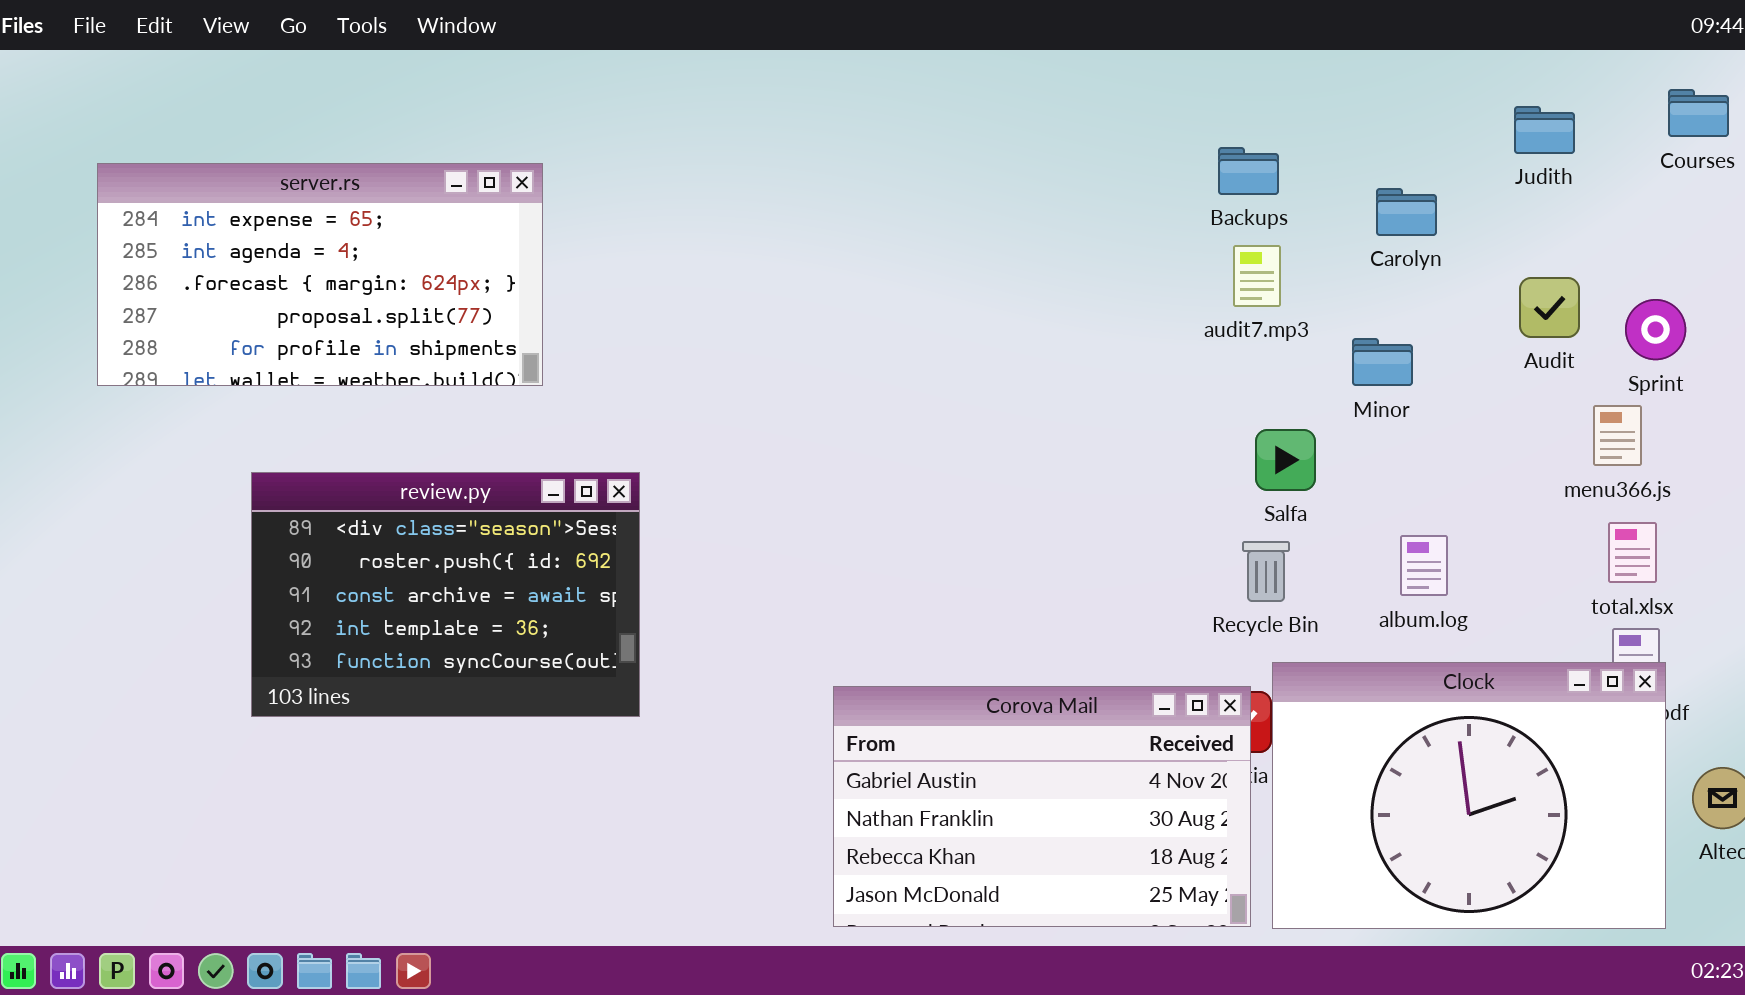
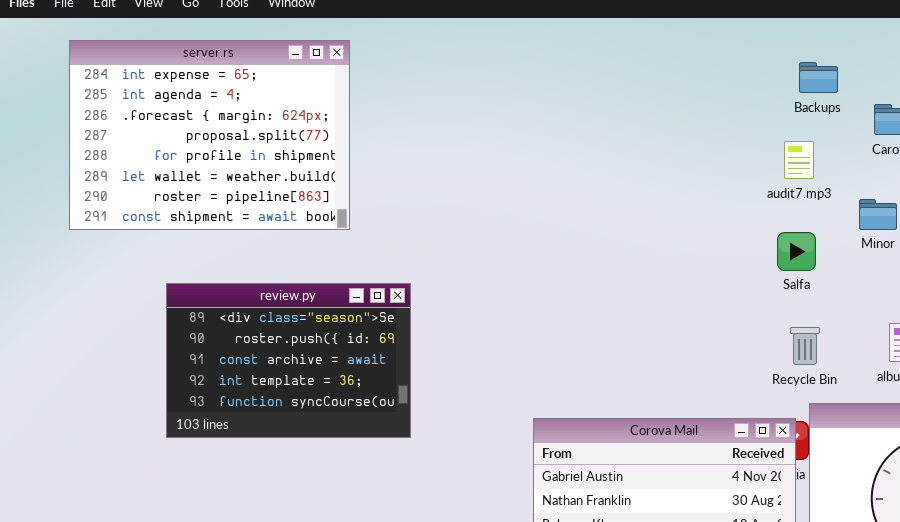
Backups: [1218,147,1279,195] -> [799,62,838,93], moved
server.rs: [97,163,543,386] -> [69,40,350,230], resized
Salfa: [1255,429,1316,491] -> [777,232,816,271], moved

